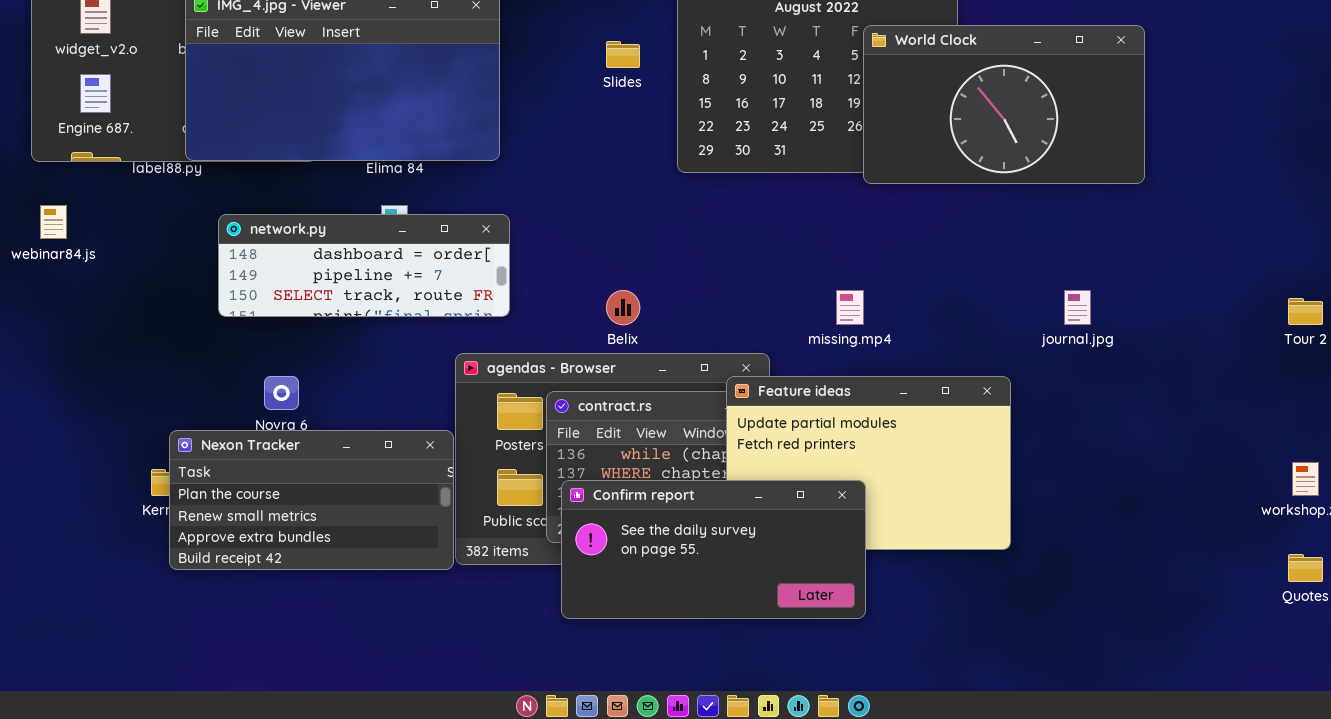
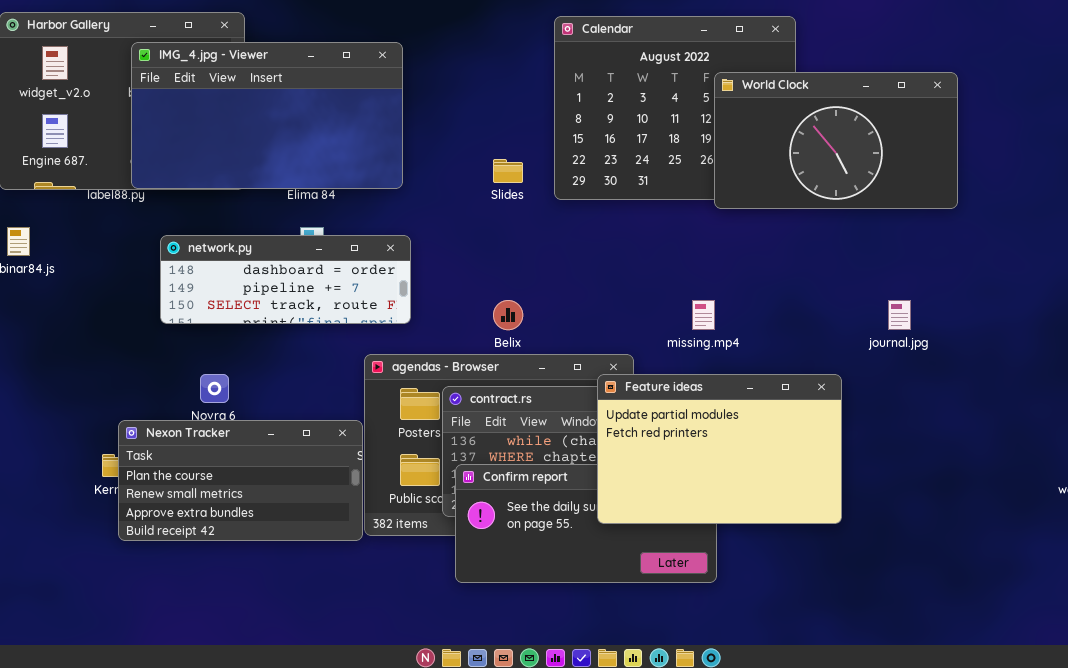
Slides: [606,41,640,68] -> [493,159,523,183], moved
Feature ideas: [726,376,1011,550] -> [597,374,842,524], raised

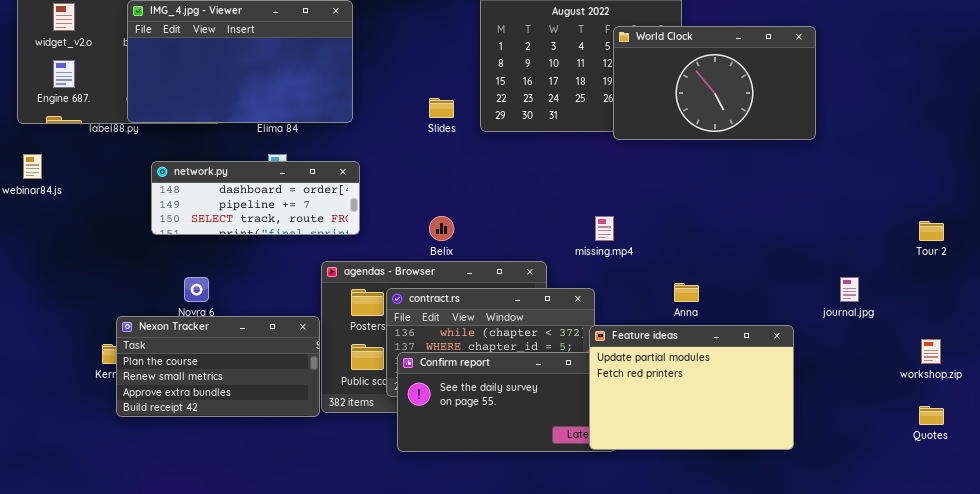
journal.jpg: [888,300,911,330] -> [840,277,859,302], moved
Feature ideas: [597,374,842,524] -> [589,325,794,450], moved

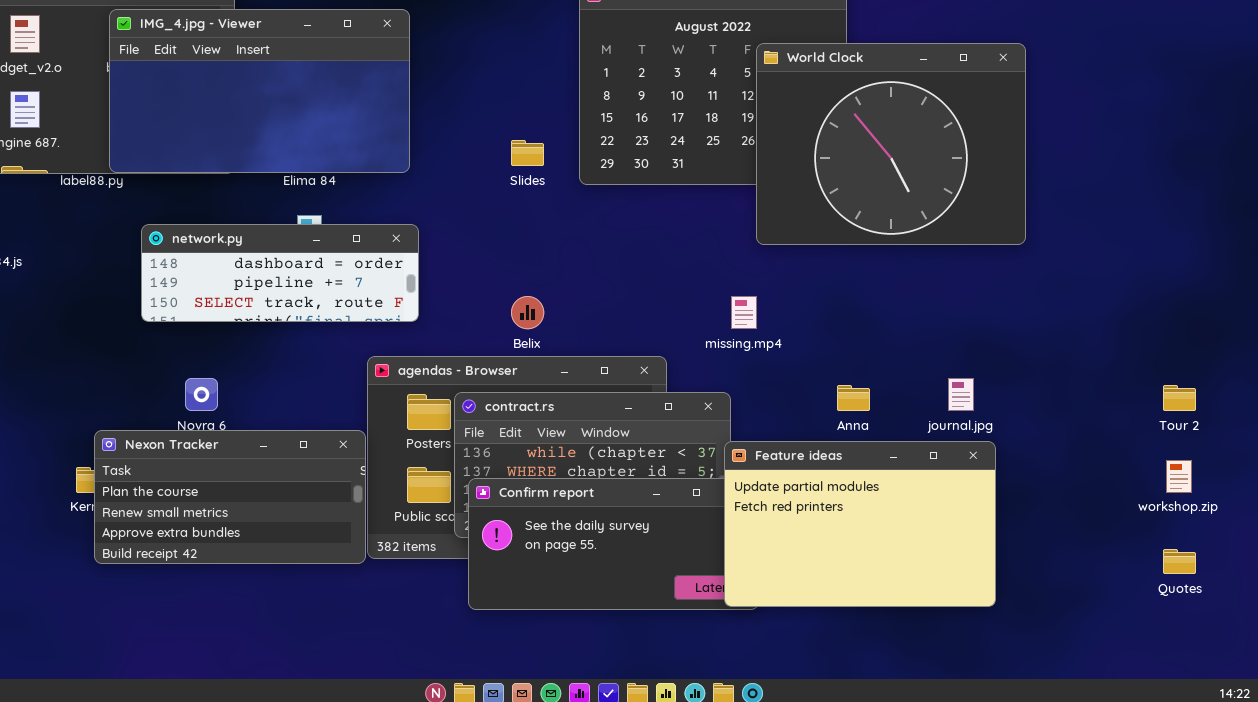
World Clock: [613,26,816,140] -> [756,43,1026,245], resized
Tour 2: [919,221,944,241] -> [1163,385,1196,411], moved
journal.jpg: [840,277,859,302] -> [948,378,974,411], moved

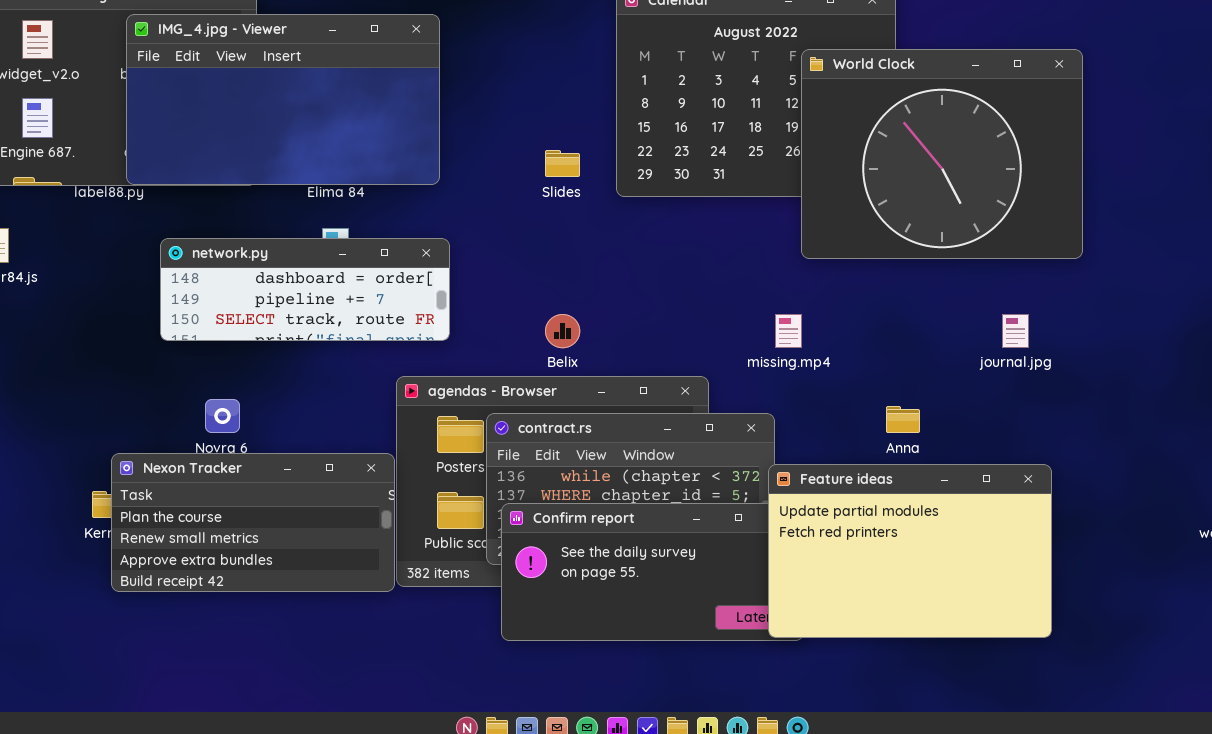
journal.jpg: [948,378,974,411] -> [1002,314,1029,348], moved

